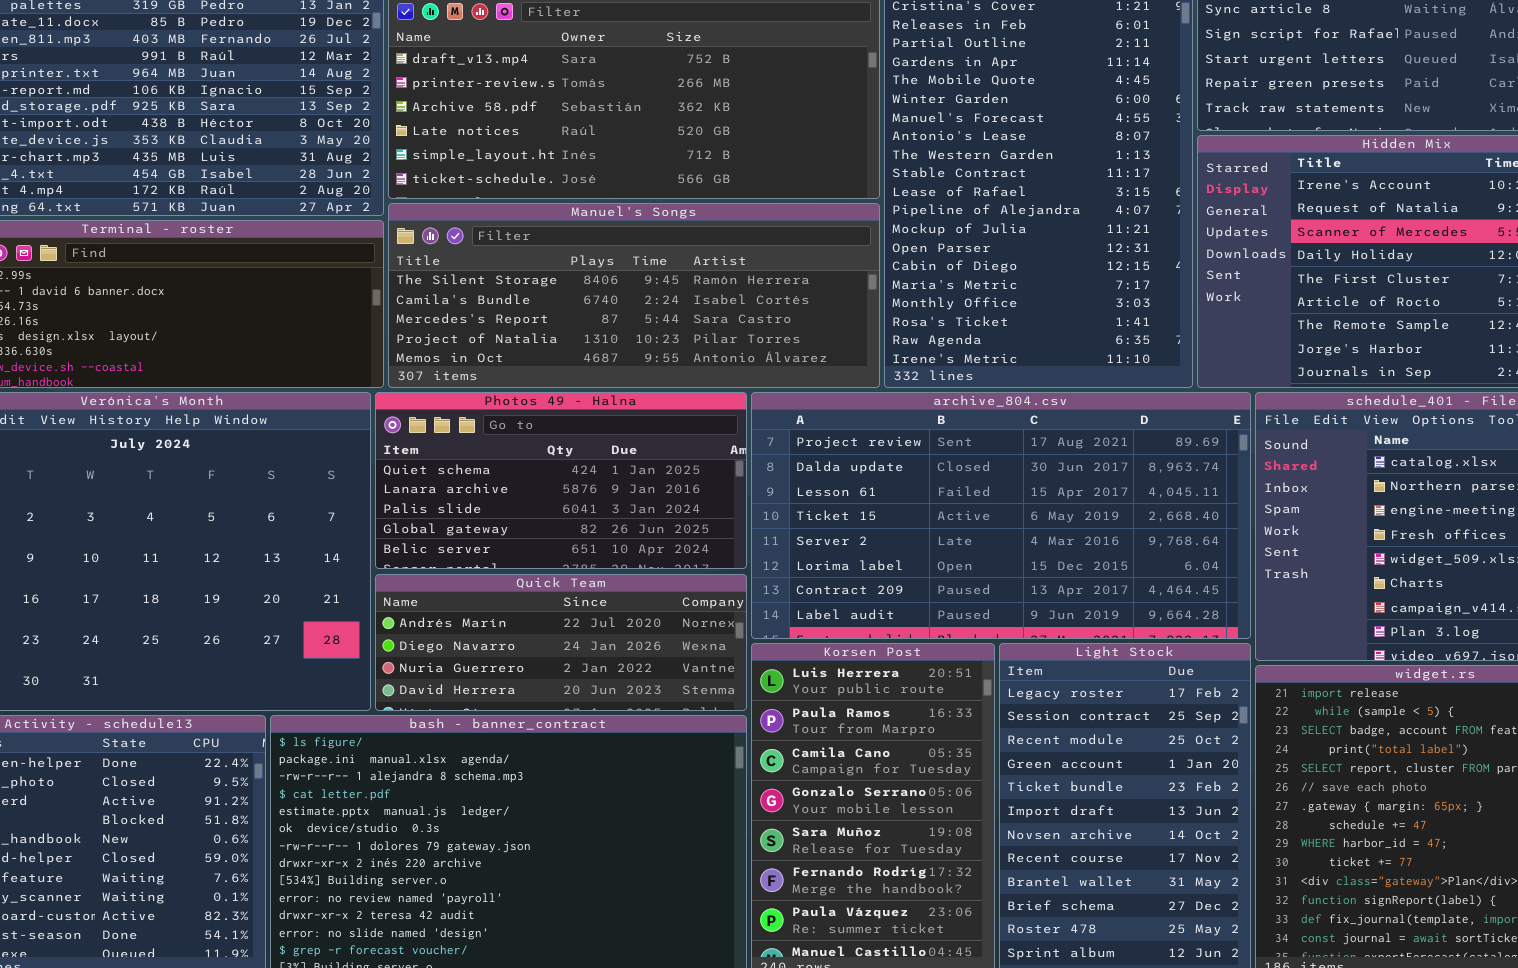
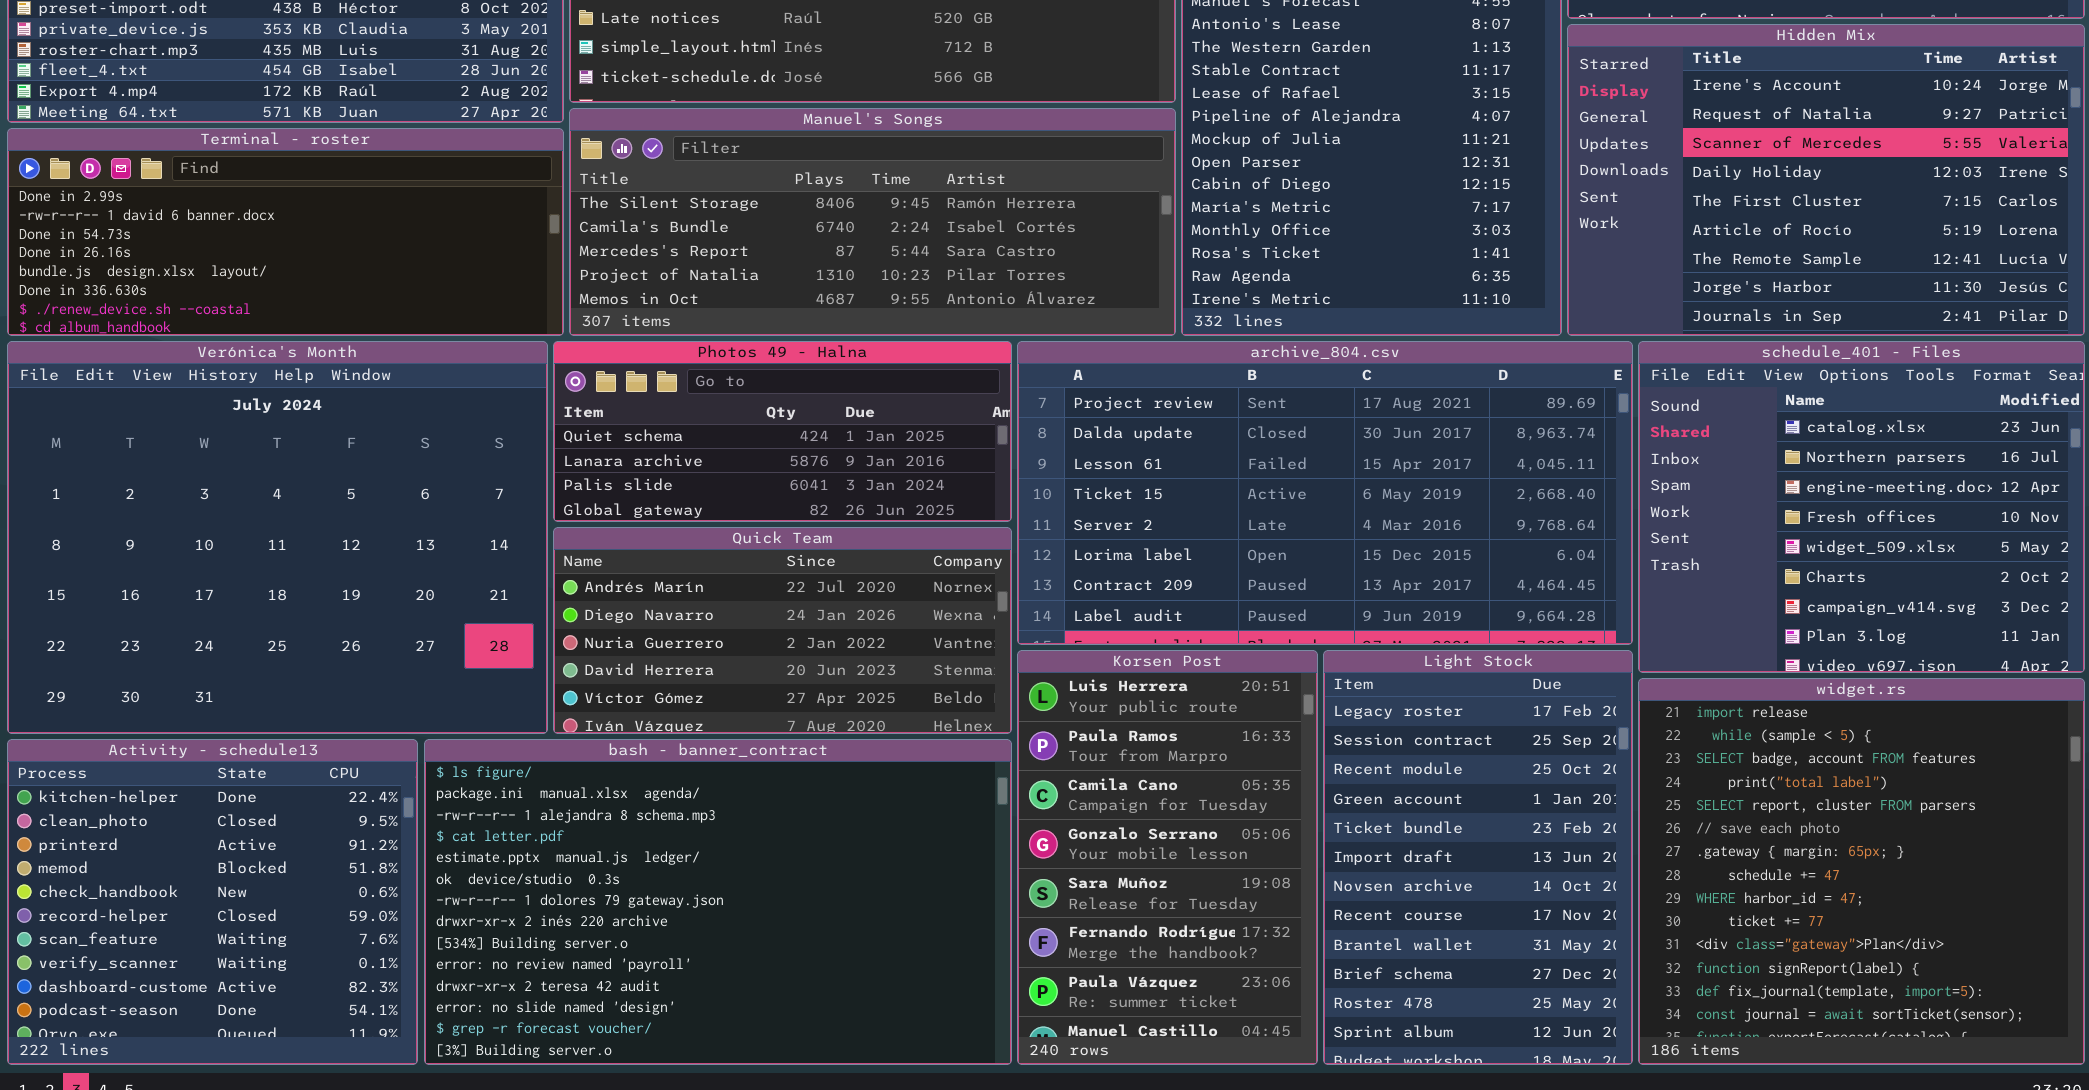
Photos 49 - Halna: [375,392,747,569] -> [553,341,1012,522], resized
Quick Team: [375,574,747,711] -> [553,527,1012,734], resized

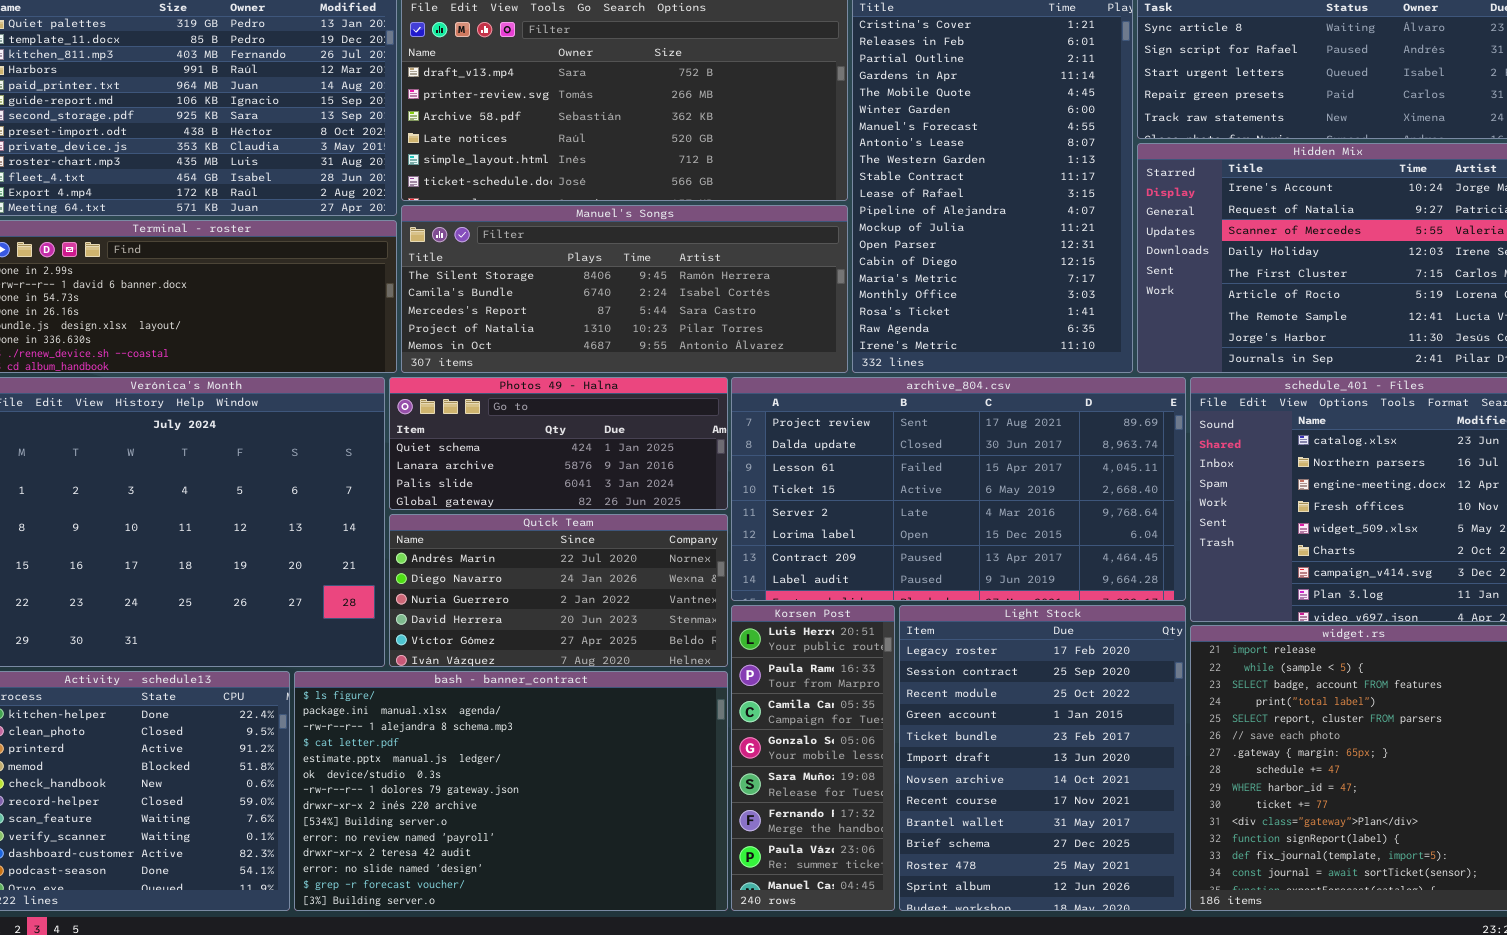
Korsen Post: [1017,650,1318,1065] -> [731,605,895,911], resized
Light Stock: [1323,650,1633,1065] -> [899,605,1186,911], resized

